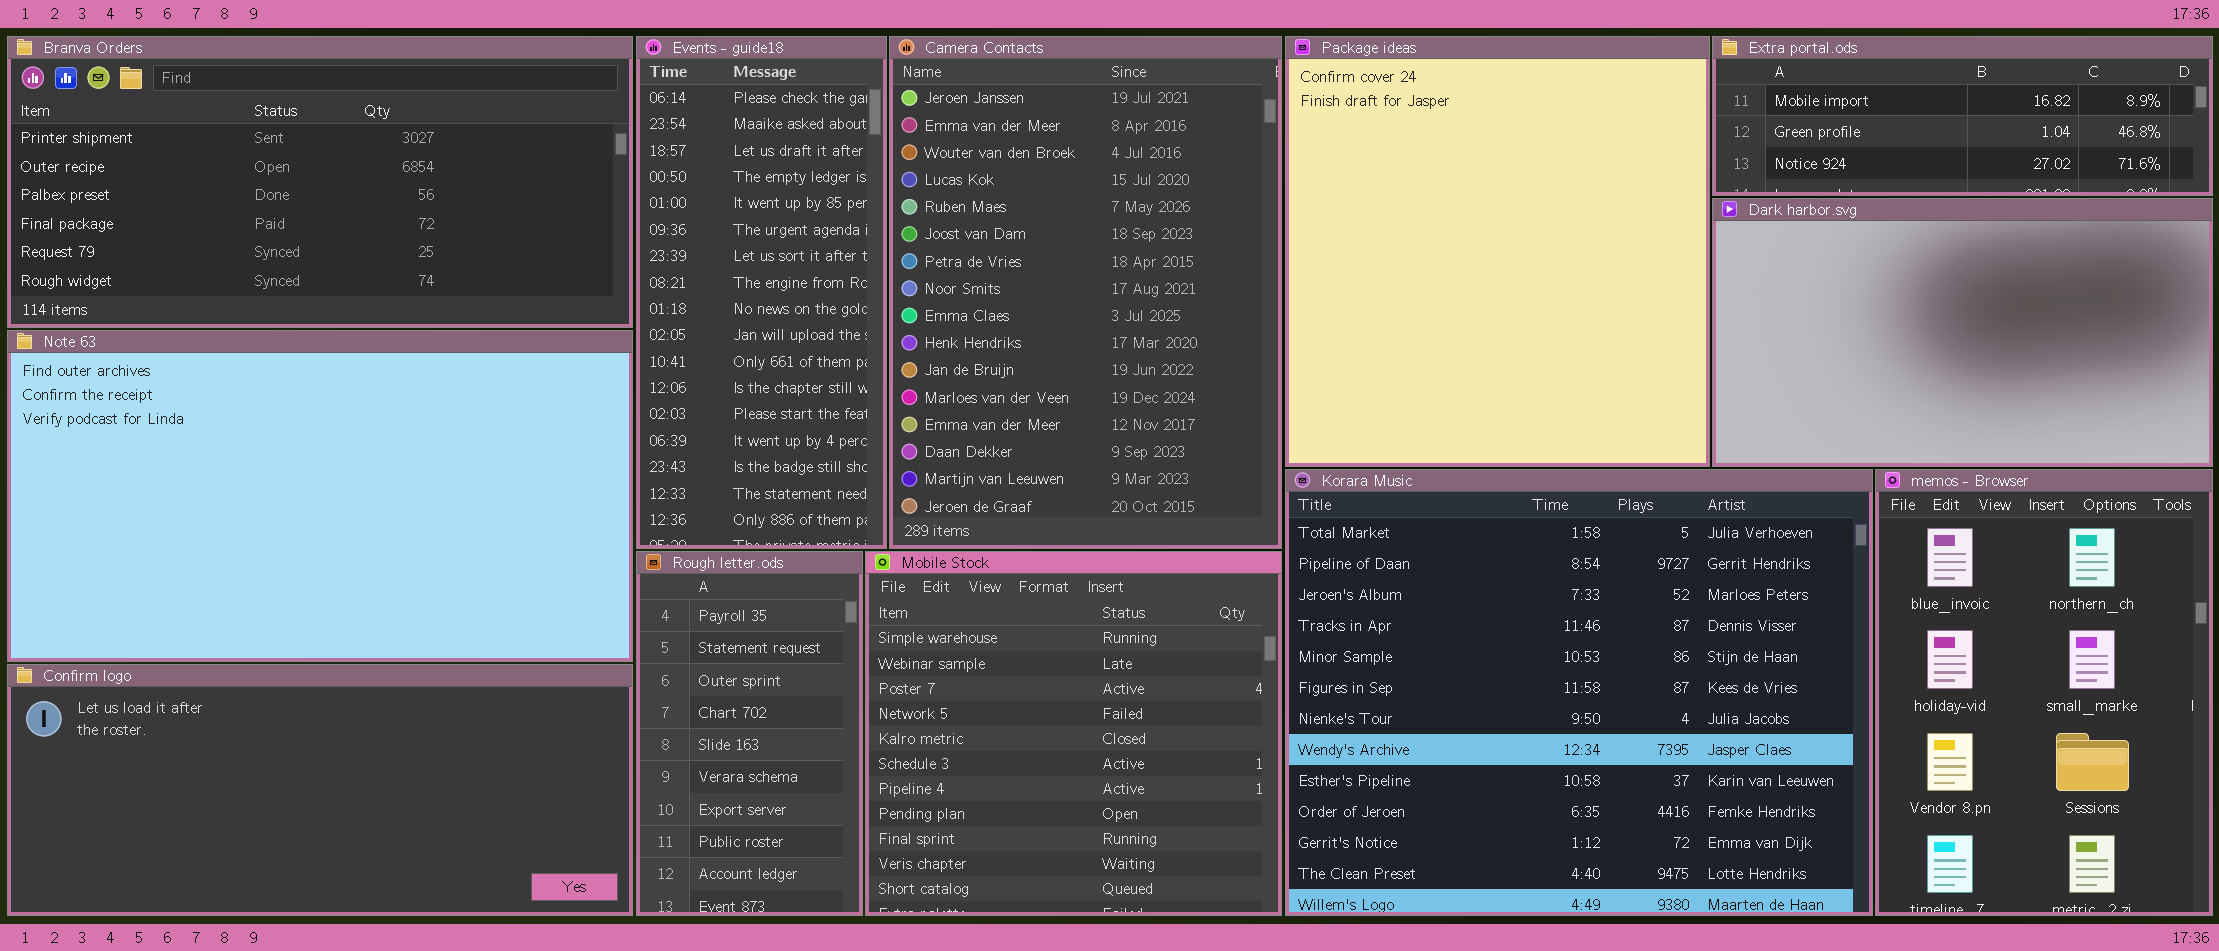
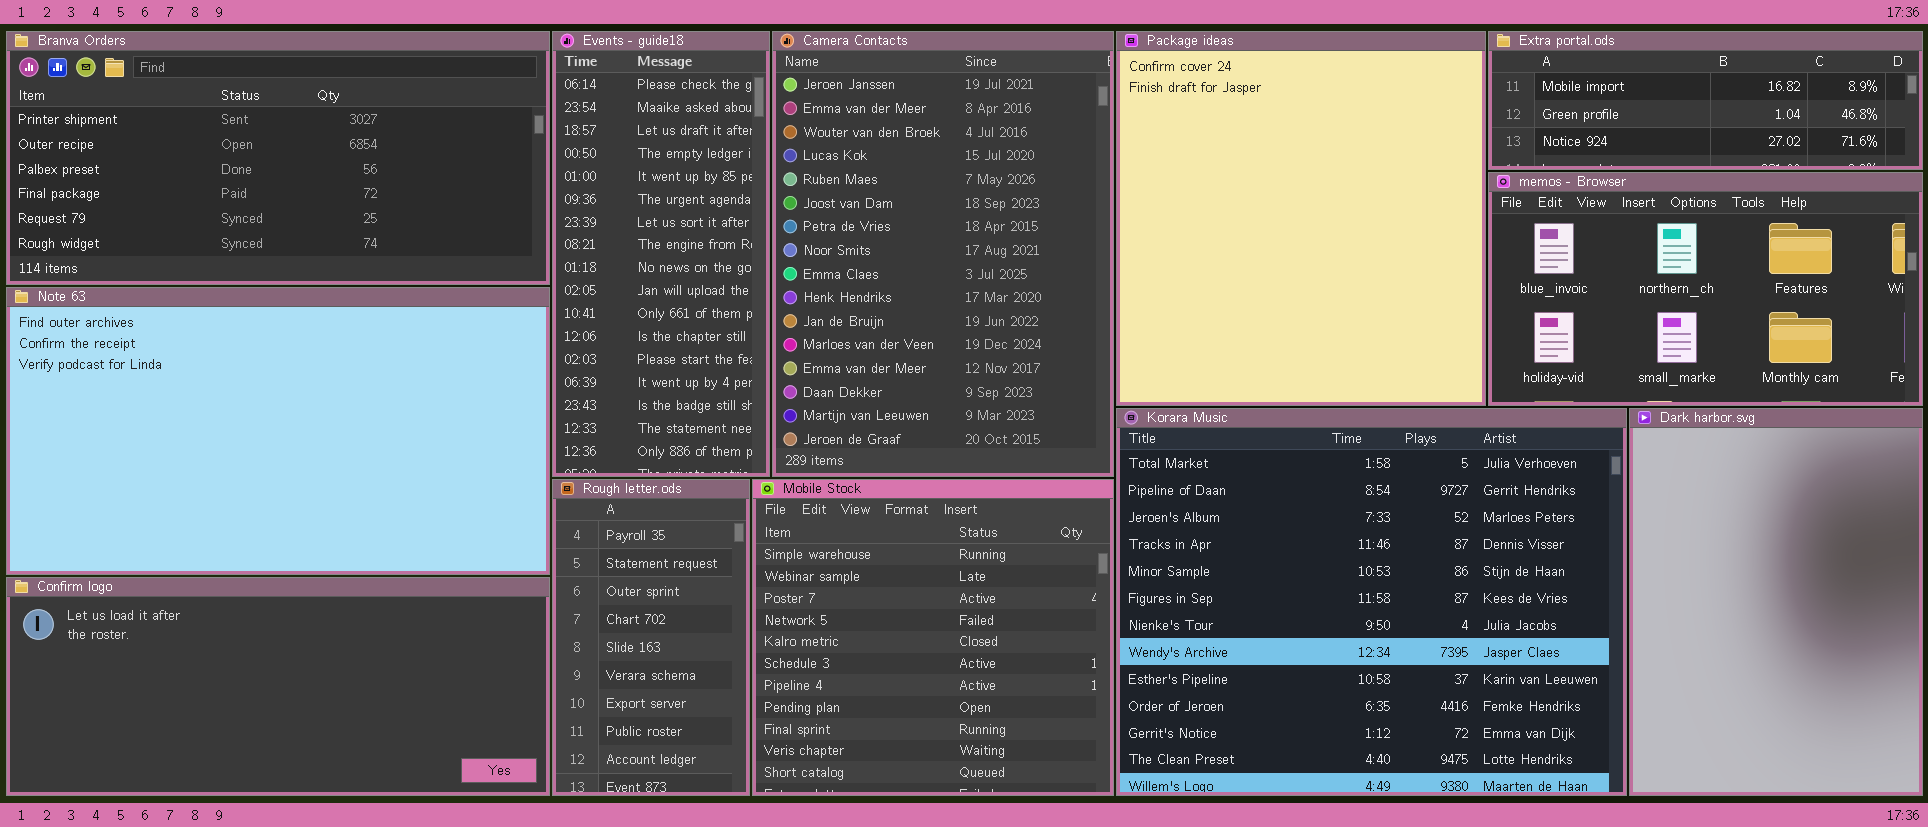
Dark harbor.svg: [1712,198,2213,467] -> [1629,408,1923,796], moved, resized
memos - Browser: [1875,469,2213,916] -> [1488,172,1923,406], moved, resized

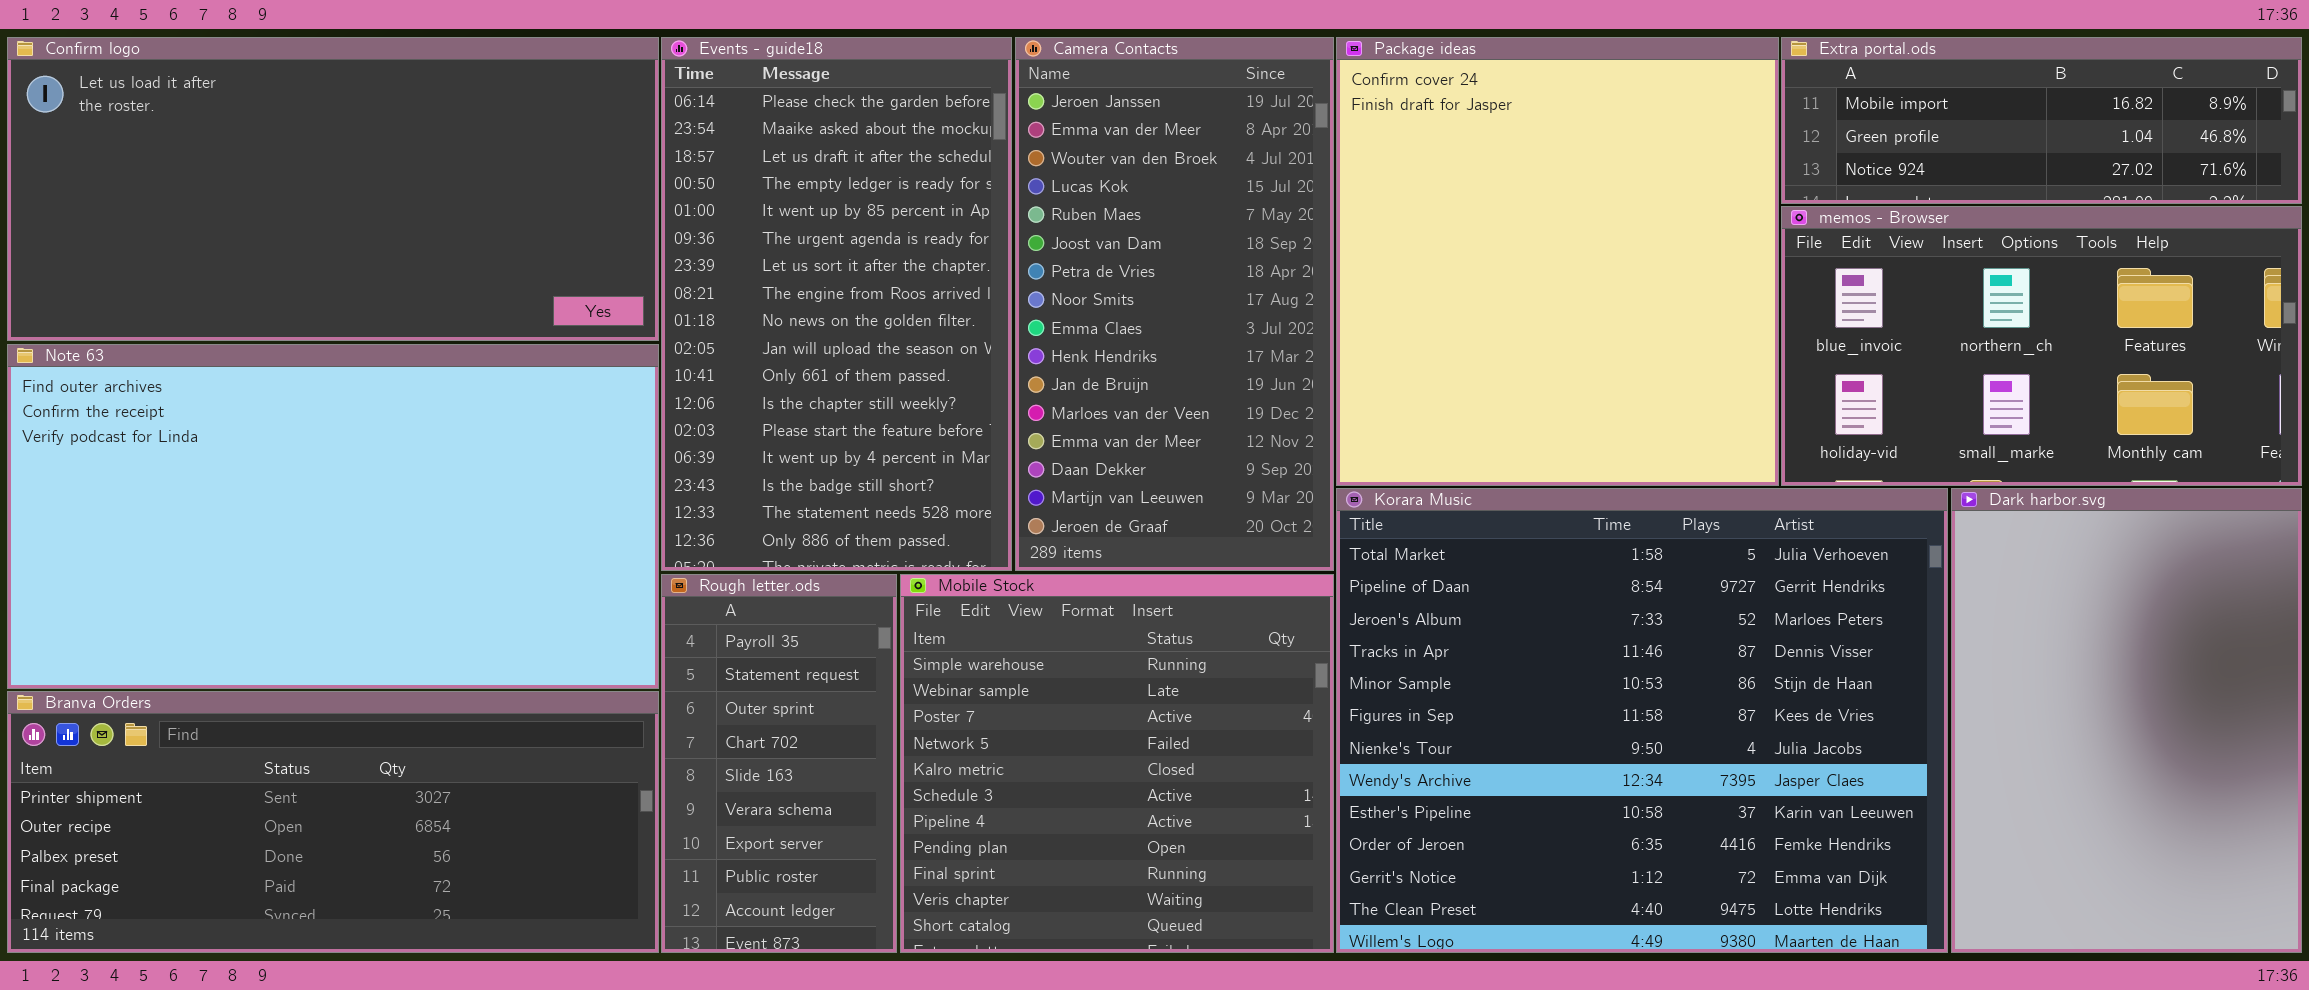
Branva Orders: [6,31,550,285] -> [7,691,659,953], moved, resized
Events - guide18: [552,31,770,477] -> [661,37,1012,571], resized
Camera Contacts: [772,31,1114,477] -> [1015,37,1334,571], resized
Confirm logo: [6,577,550,796] -> [7,37,659,341], moved, resized

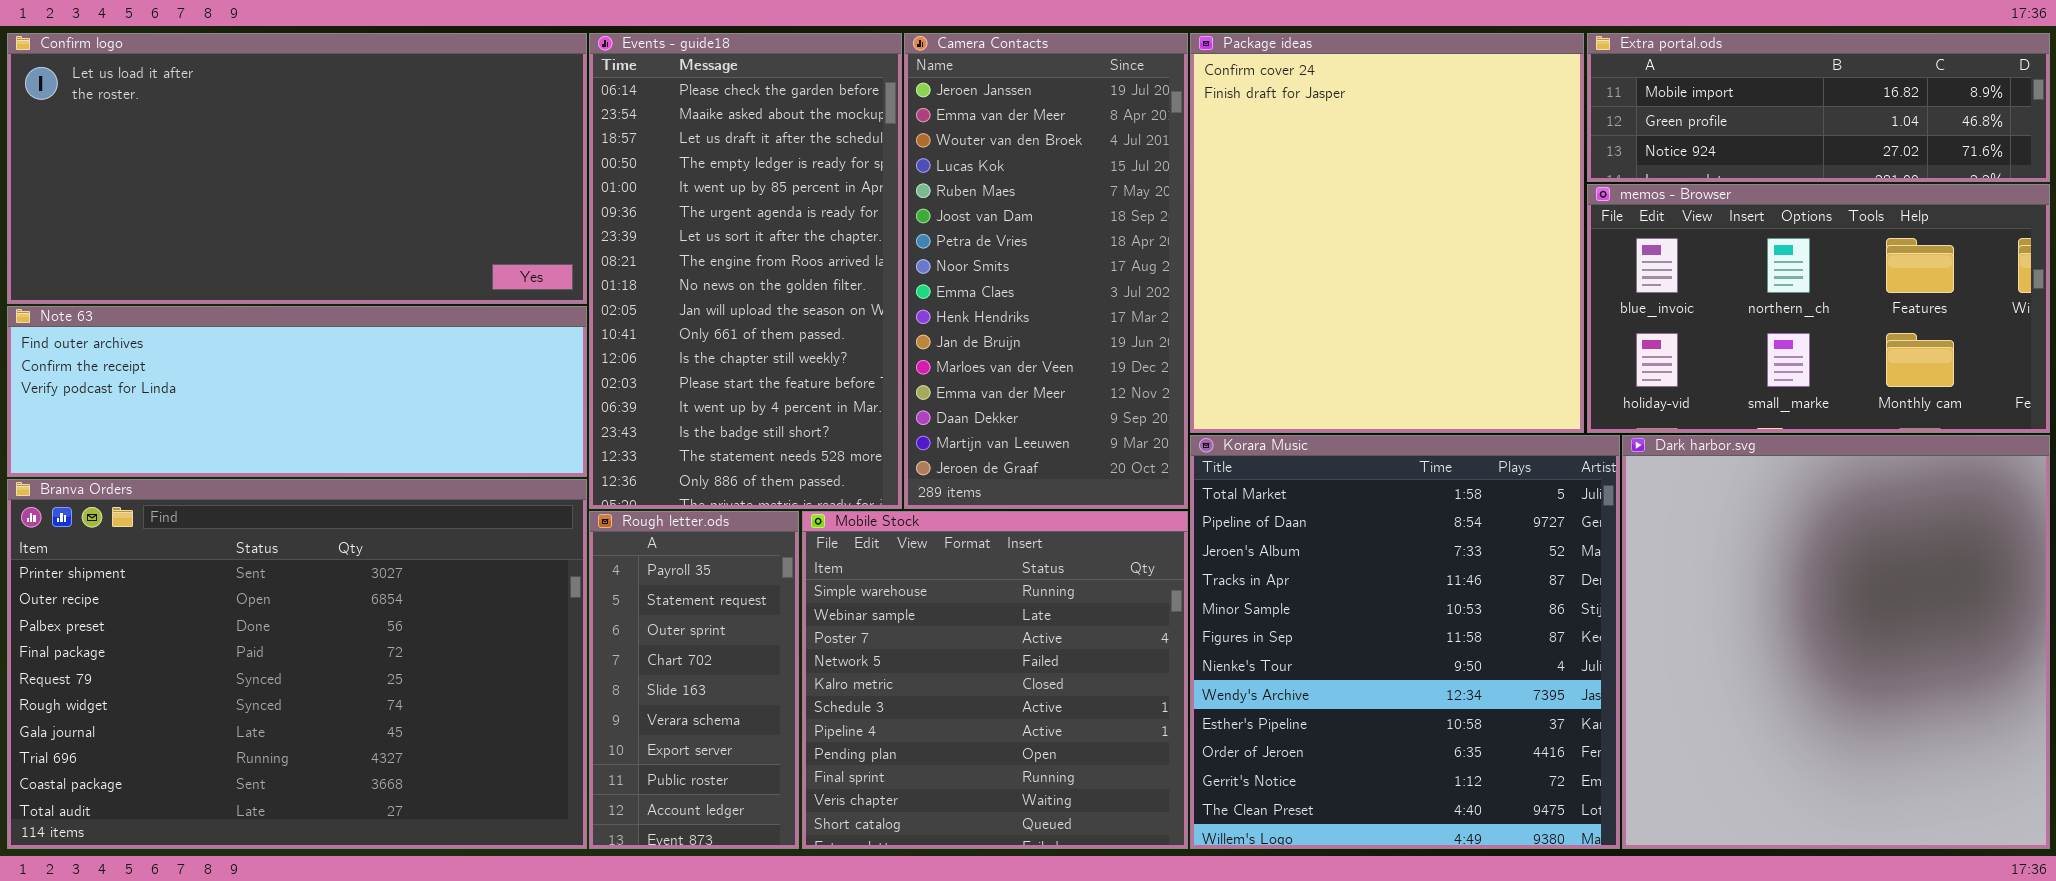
Note 63: [7,344,659,689] -> [7,306,587,477], resized
Korara Music: [1336,488,1948,953] -> [1190,435,1620,849], resized
Dark harbor.svg: [1951,488,2302,953] -> [1622,435,2050,849], resized
Branva Orders: [7,691,659,953] -> [7,479,587,849], resized

